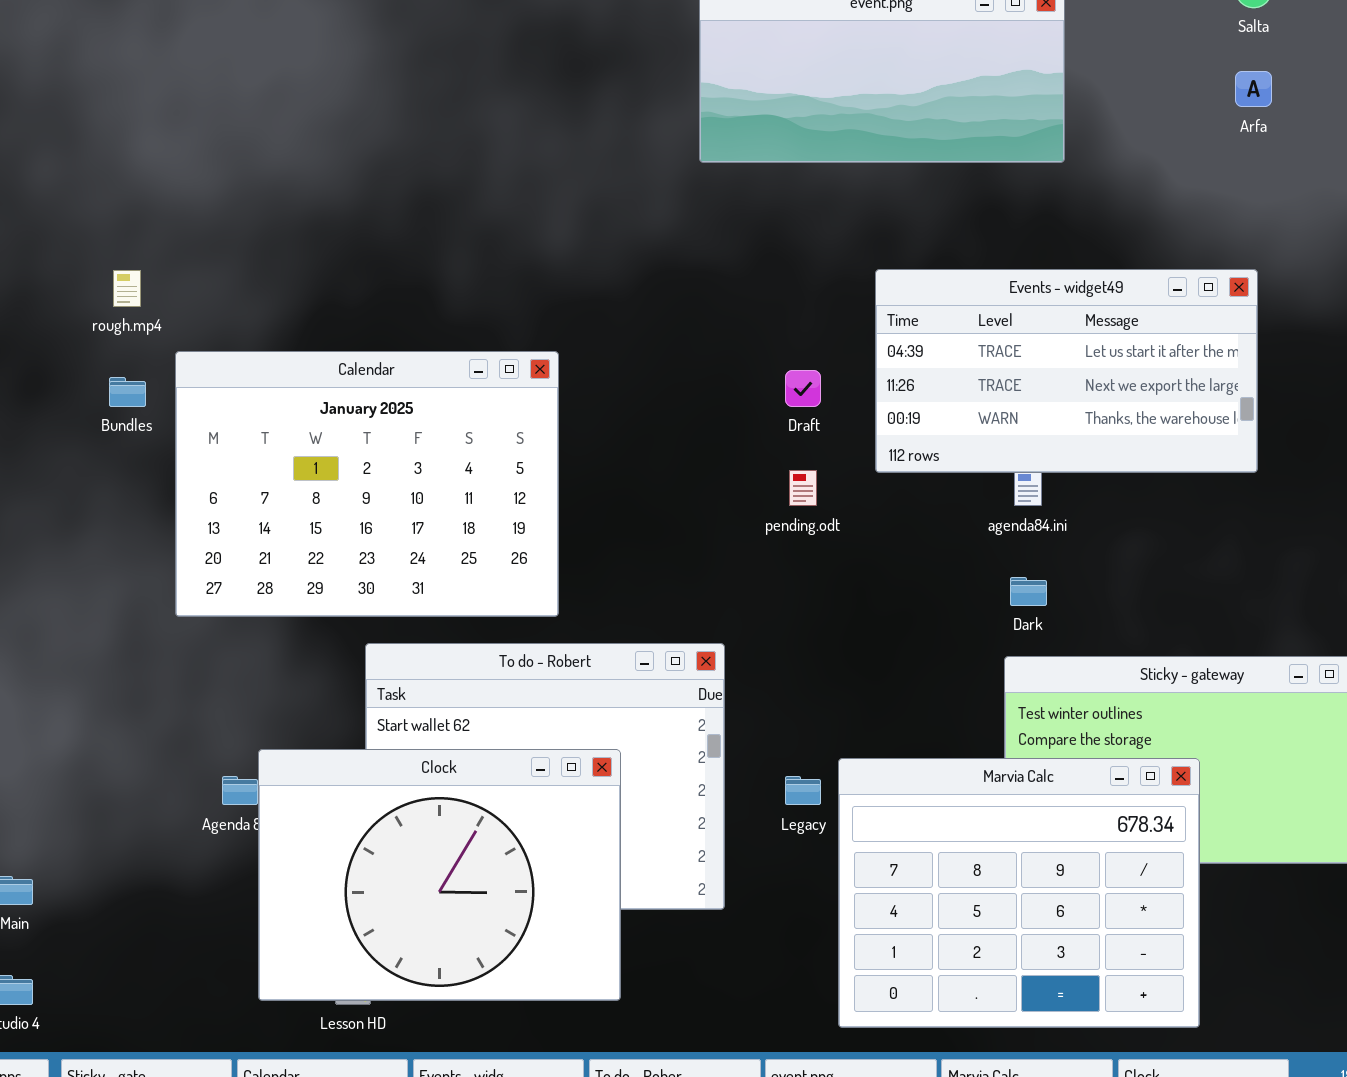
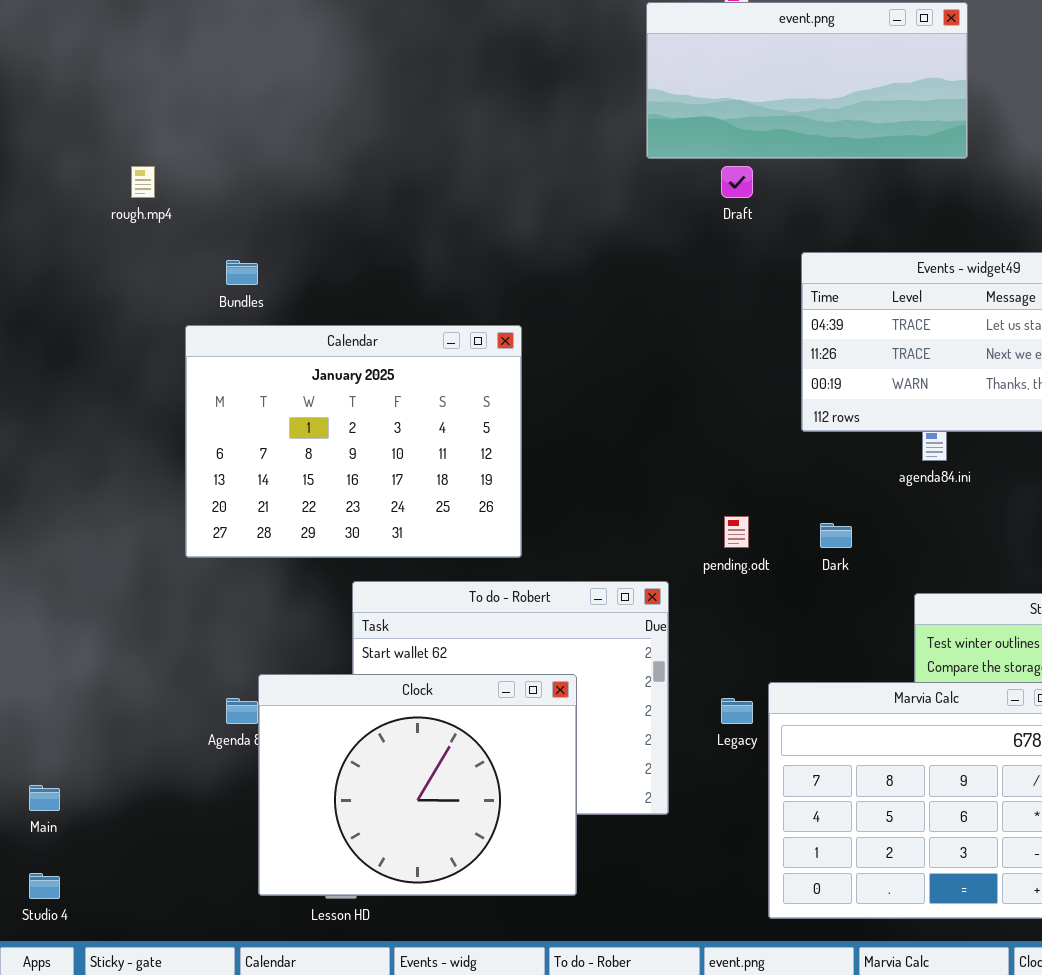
rough.mp4: [113,270,141,307] -> [131,166,155,198], moved
Draft: [785,370,821,407] -> [721,166,753,198], moved
Bundles: [109,377,146,407] -> [226,260,258,285], moved
pending.odt: [789,470,817,506] -> [724,516,749,548], moved
Dark: [1010,577,1047,606] -> [820,523,852,548], moved

